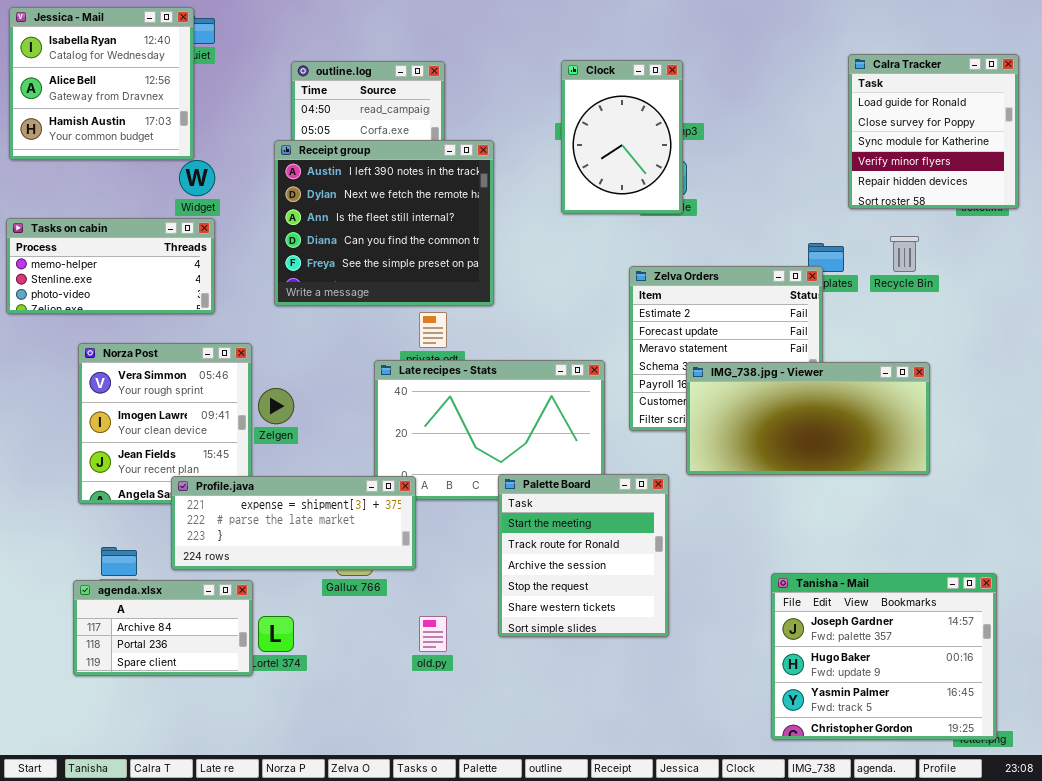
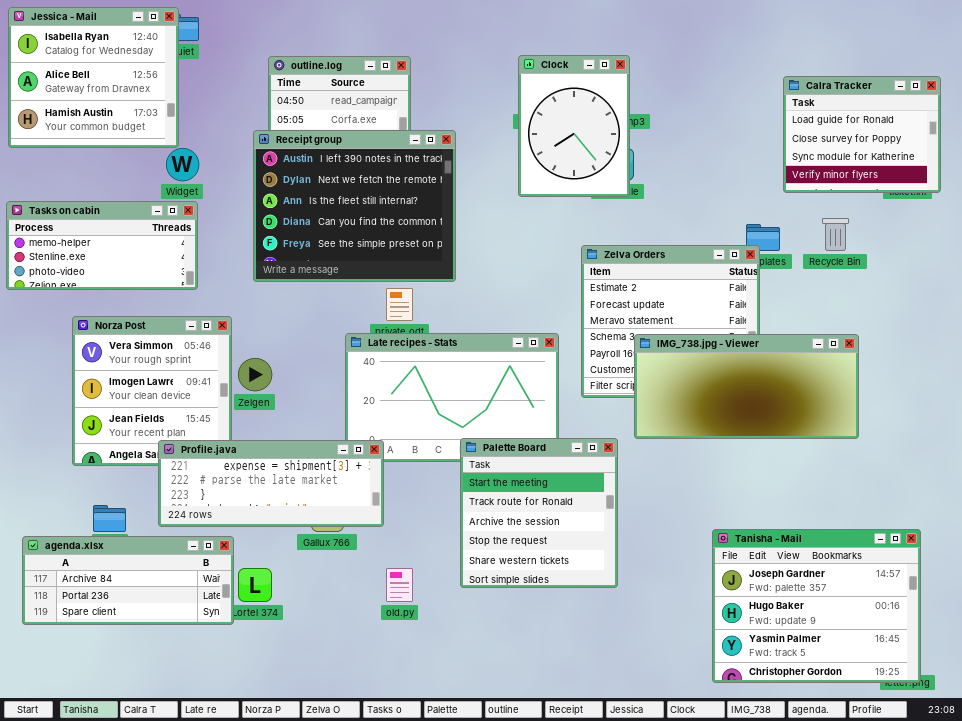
Calra Tracker: [848,54,1019,209] -> [783,76,941,193], resized
agenda.xlsx: [73,580,253,676] -> [22,536,234,625], resized

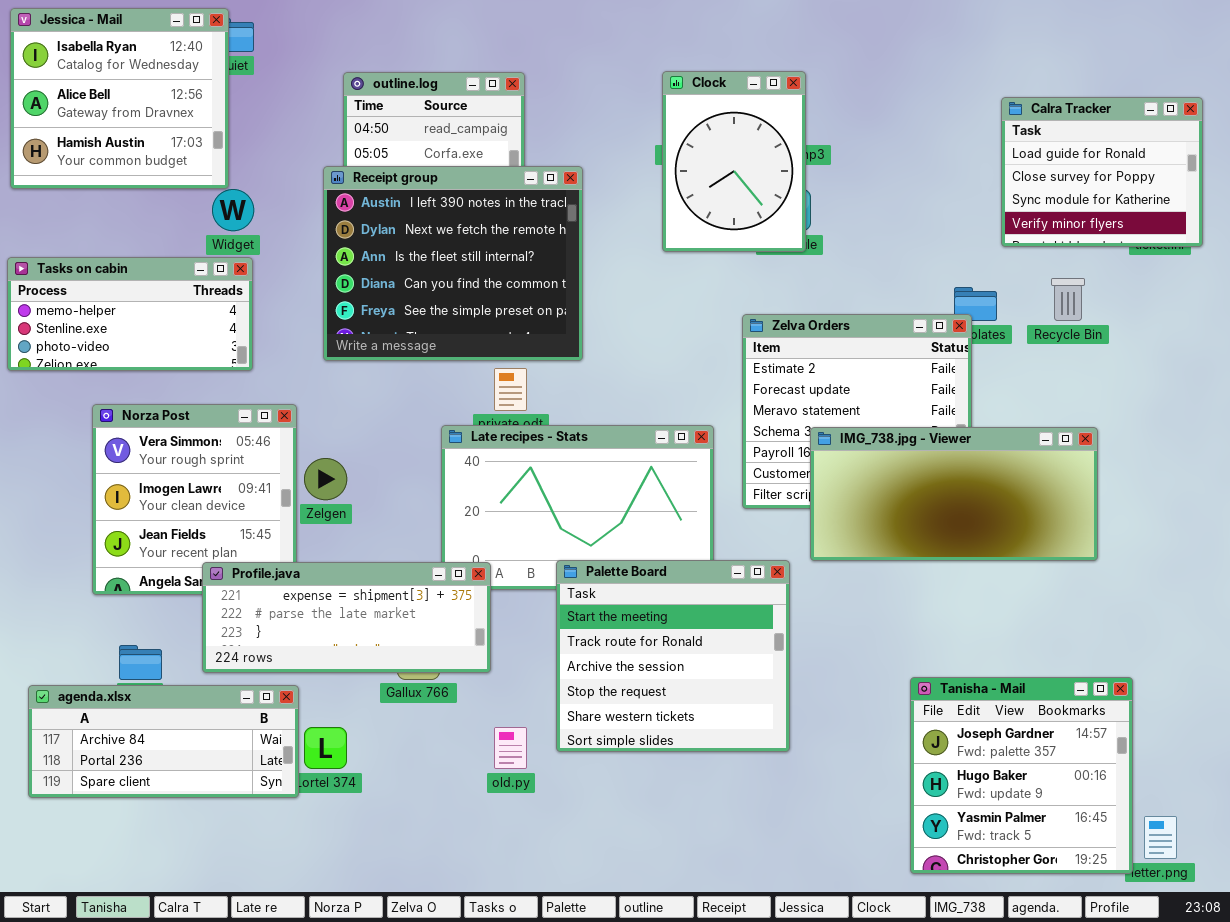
Palette Board: [460,438,618,588] -> [556,560,790,752], resized
Tanisha - Mail: [712,529,921,683] -> [910,677,1133,874], resized

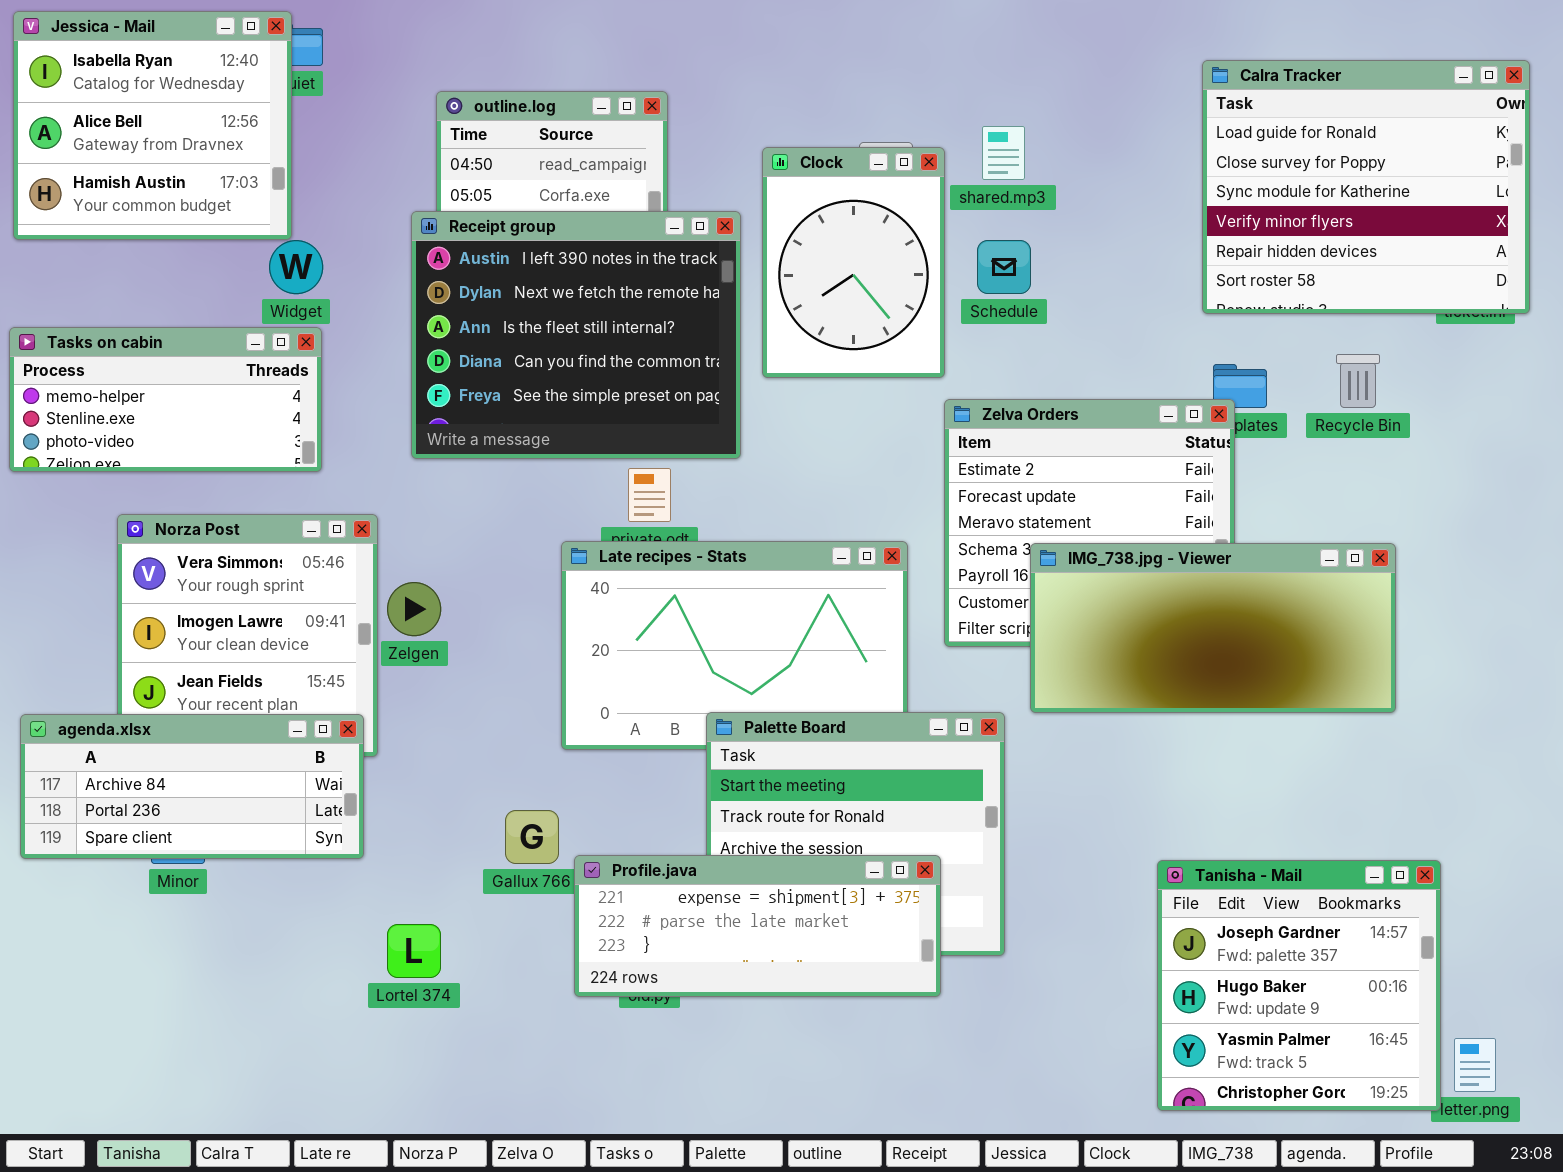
Clock: [662,71,806,252] -> [762,147,945,378], moved
Calra Tracker: [1001,97,1203,247] -> [1202,60,1530,314], resized
Profile.java: [202,562,491,673] -> [574,855,941,997], moved
agenda.xlsx: [28,685,299,798] -> [20,714,364,859], moved

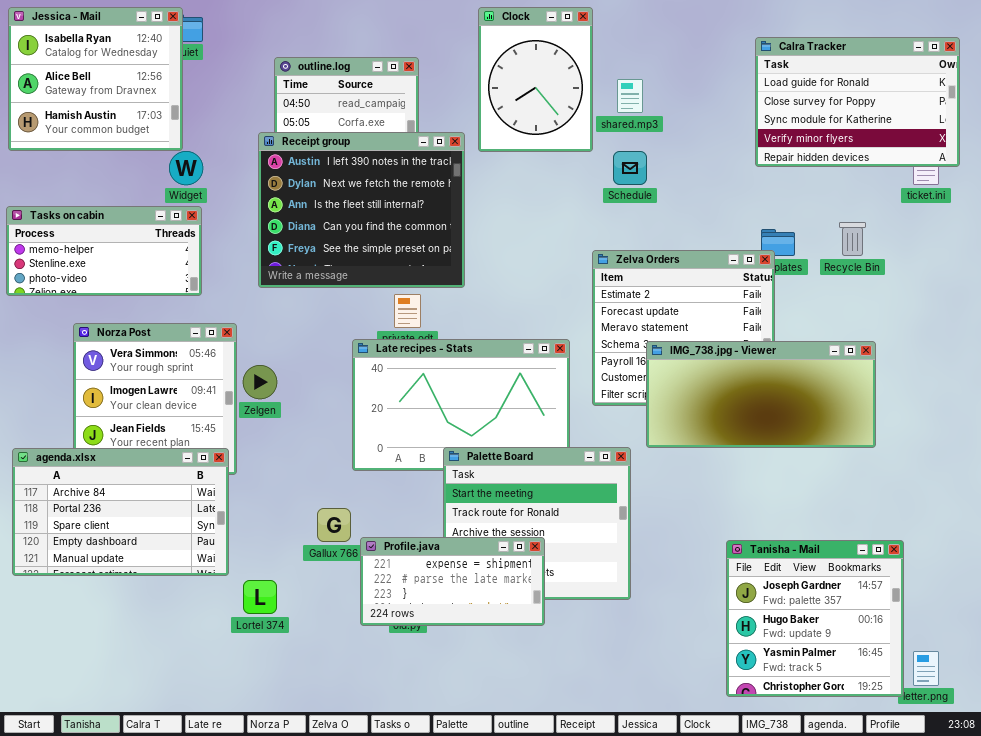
Calra Tracker: [1202,60,1530,314] -> [755,37,960,167], resized
Clock: [762,147,945,378] -> [478,7,593,152], moved
agenda.xlsx: [20,714,364,859] -> [12,448,229,576], resized
Profile.java: [574,855,941,997] -> [360,537,545,626], resized

